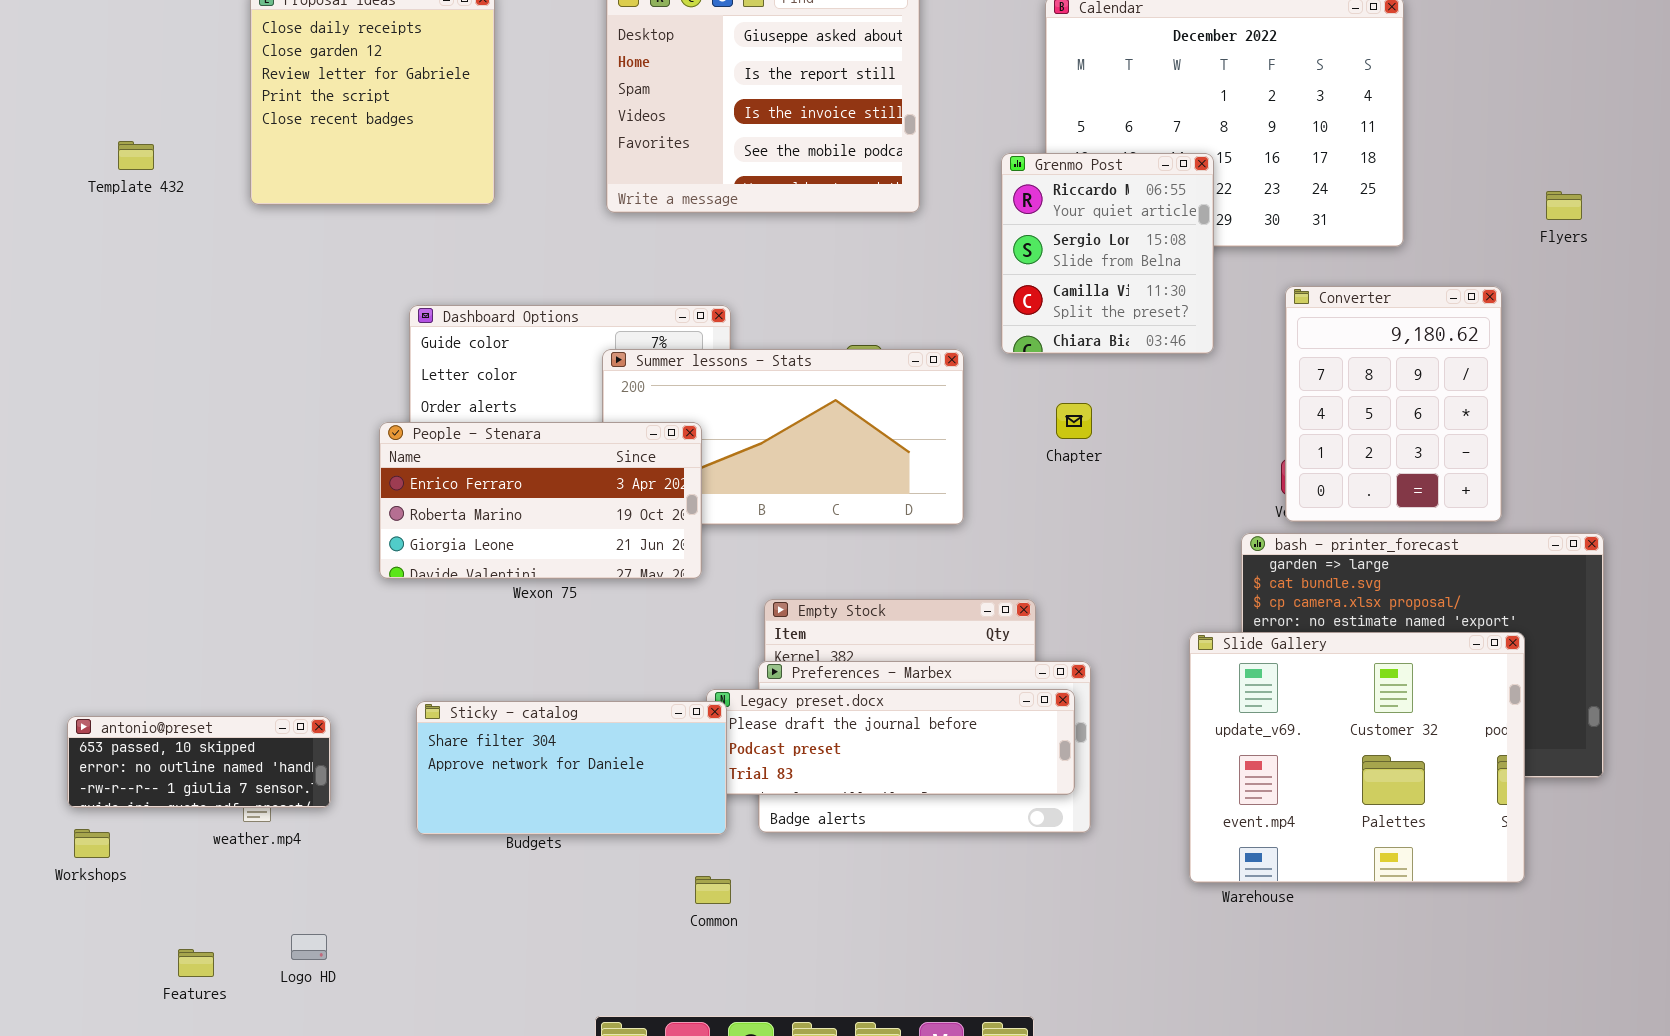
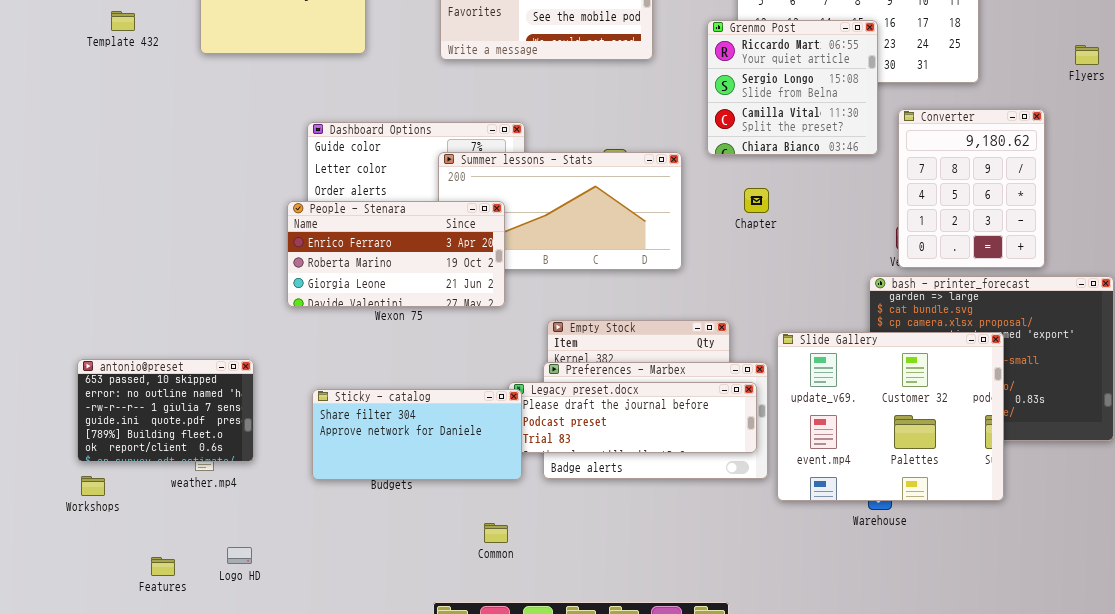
Grenmo Post: [1001,153,1214,354] -> [707,20,878,155], resized
Slide Gallery: [1189,632,1525,883] -> [777,332,1004,501], moved
antonio@preset: [67,716,331,808] -> [77,359,254,462], resized
Common: [695,876,731,904] -> [484,523,508,543], moved

